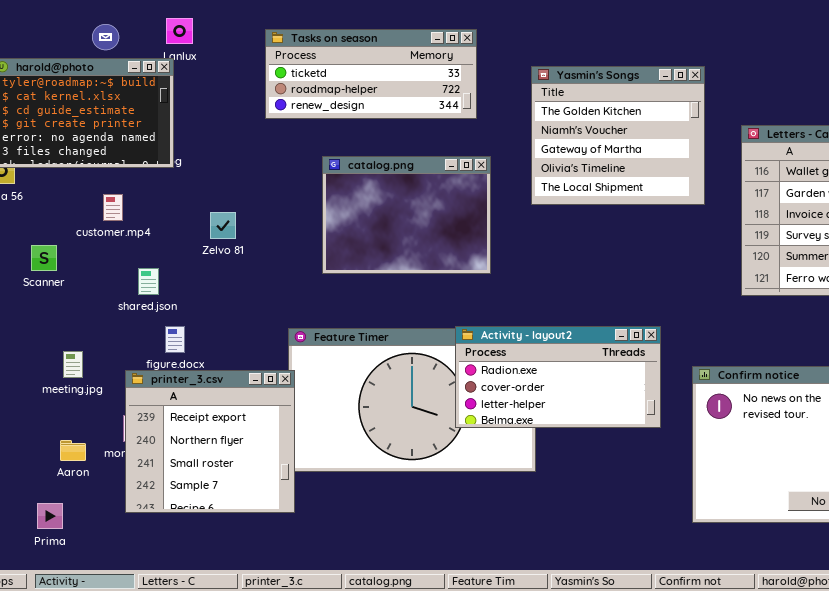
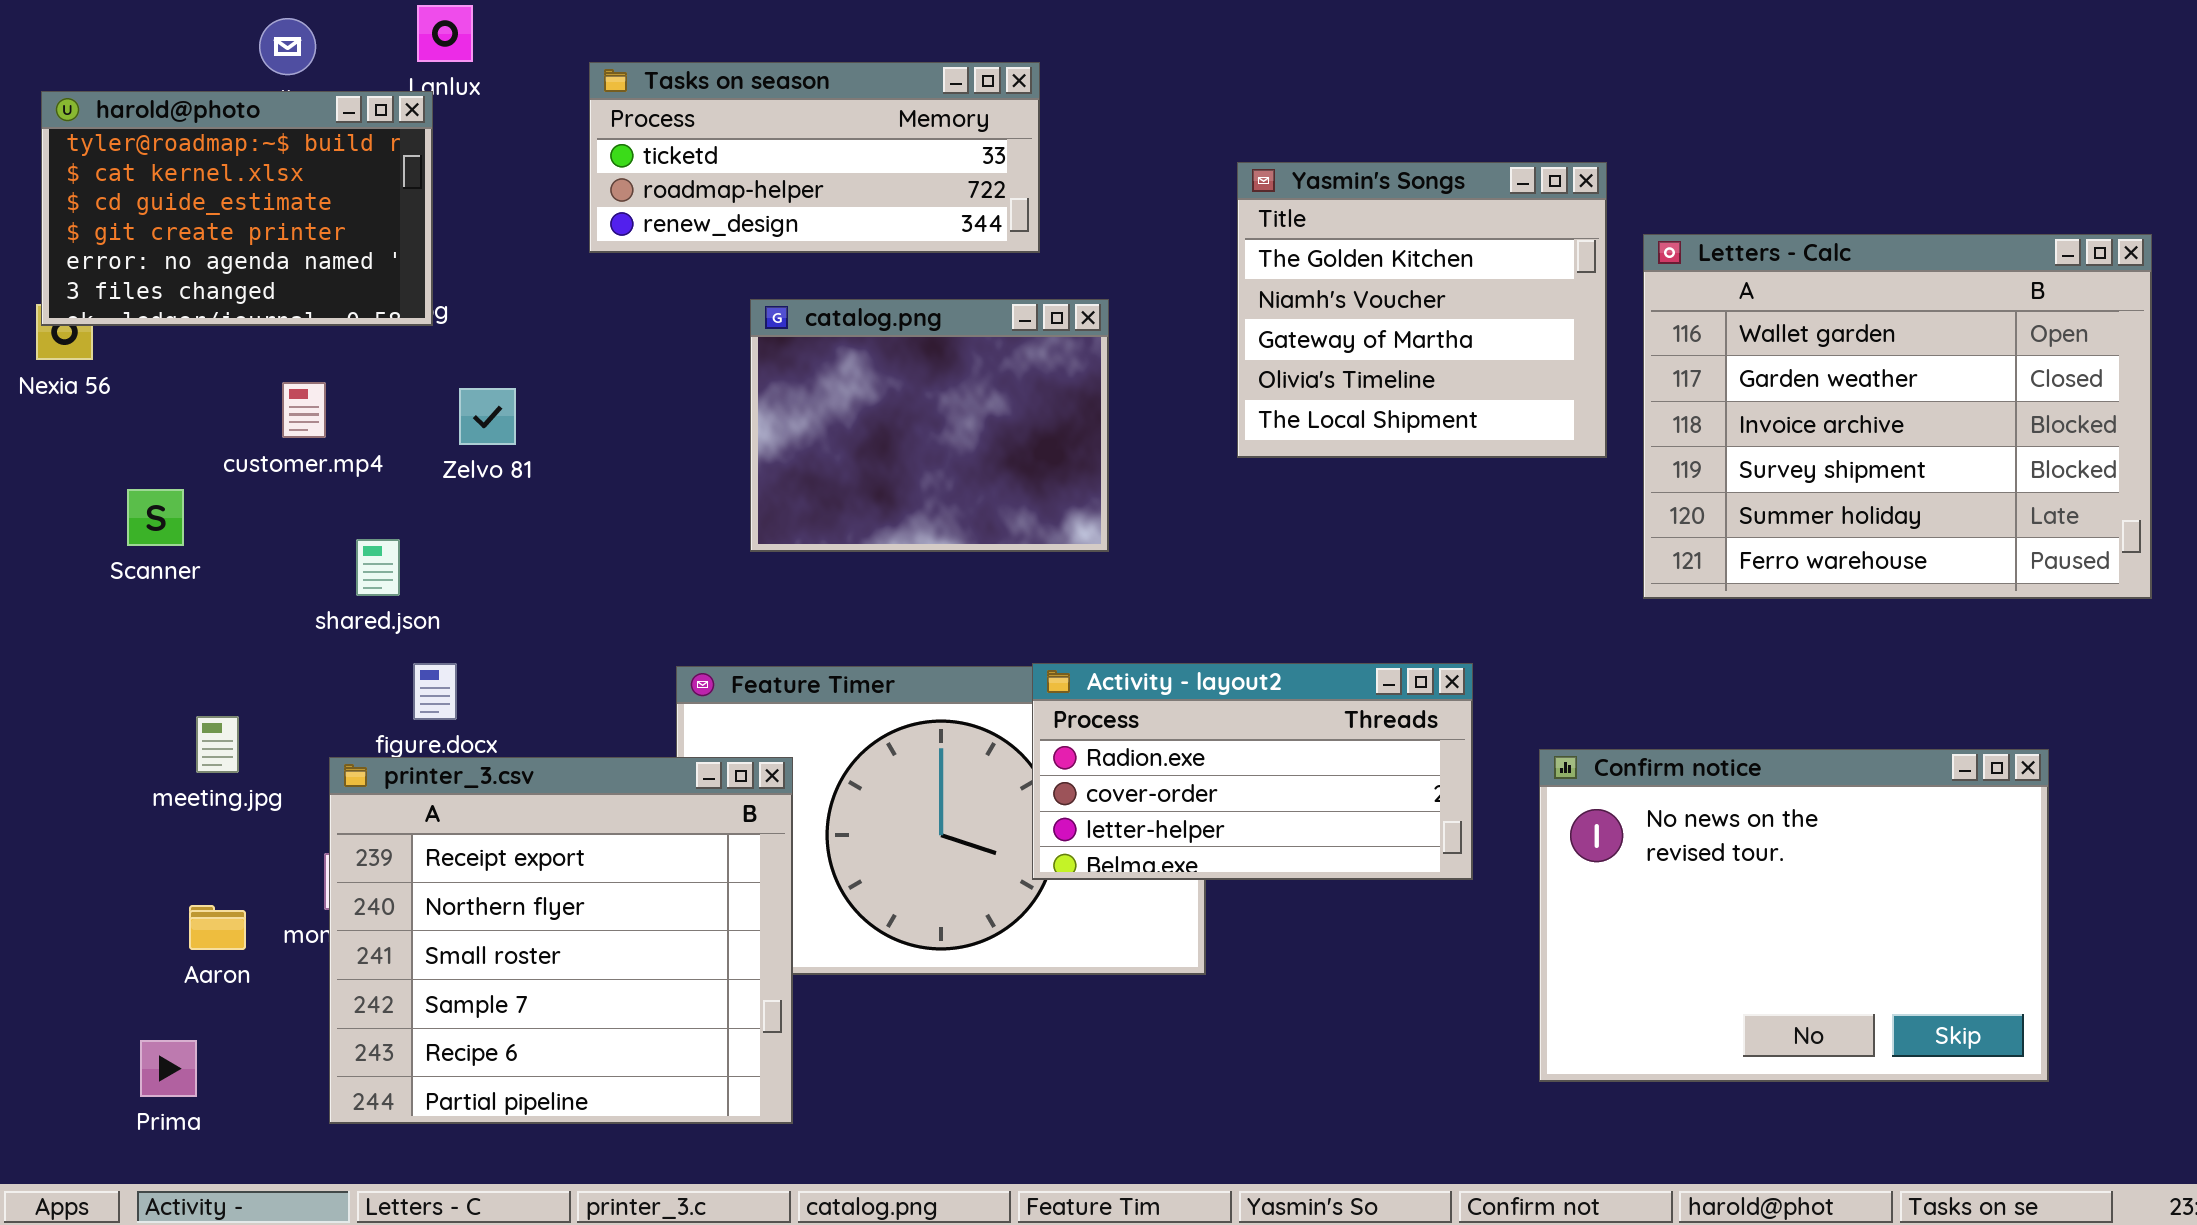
Tasks on season: [265,29,477,119] -> [589,62,1040,253], moved
Yasmin's Songs: [531,66,705,205] -> [1237,162,1607,458], moved
Zelvo 81: [210,212,236,239] -> [459,388,516,445], moved
printer_3.csv: [125,370,295,513] -> [329,757,793,1124], resized

